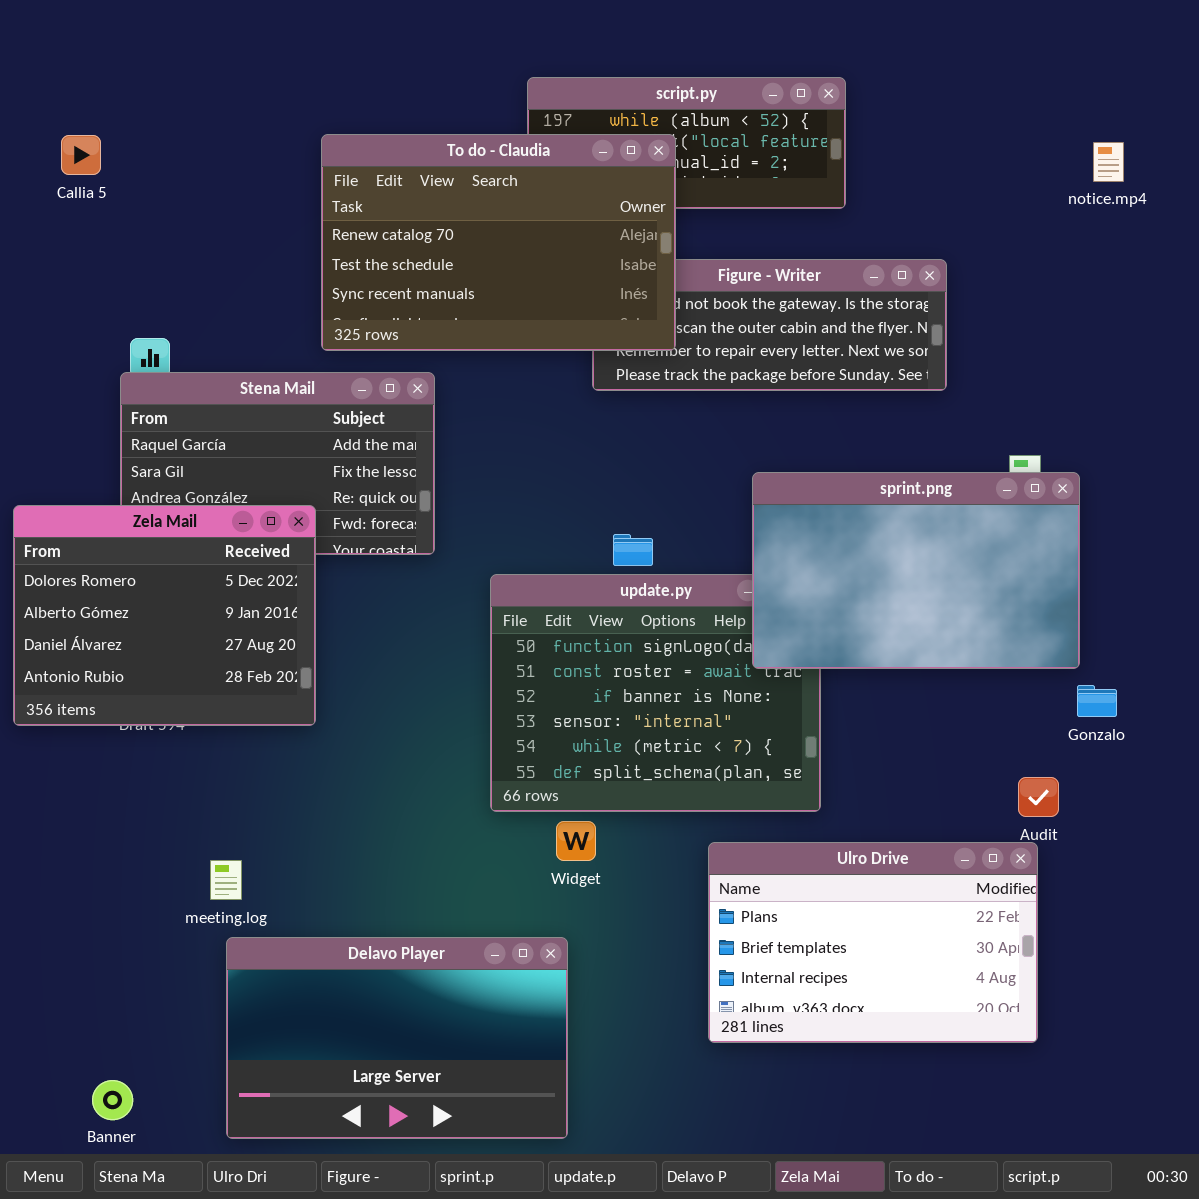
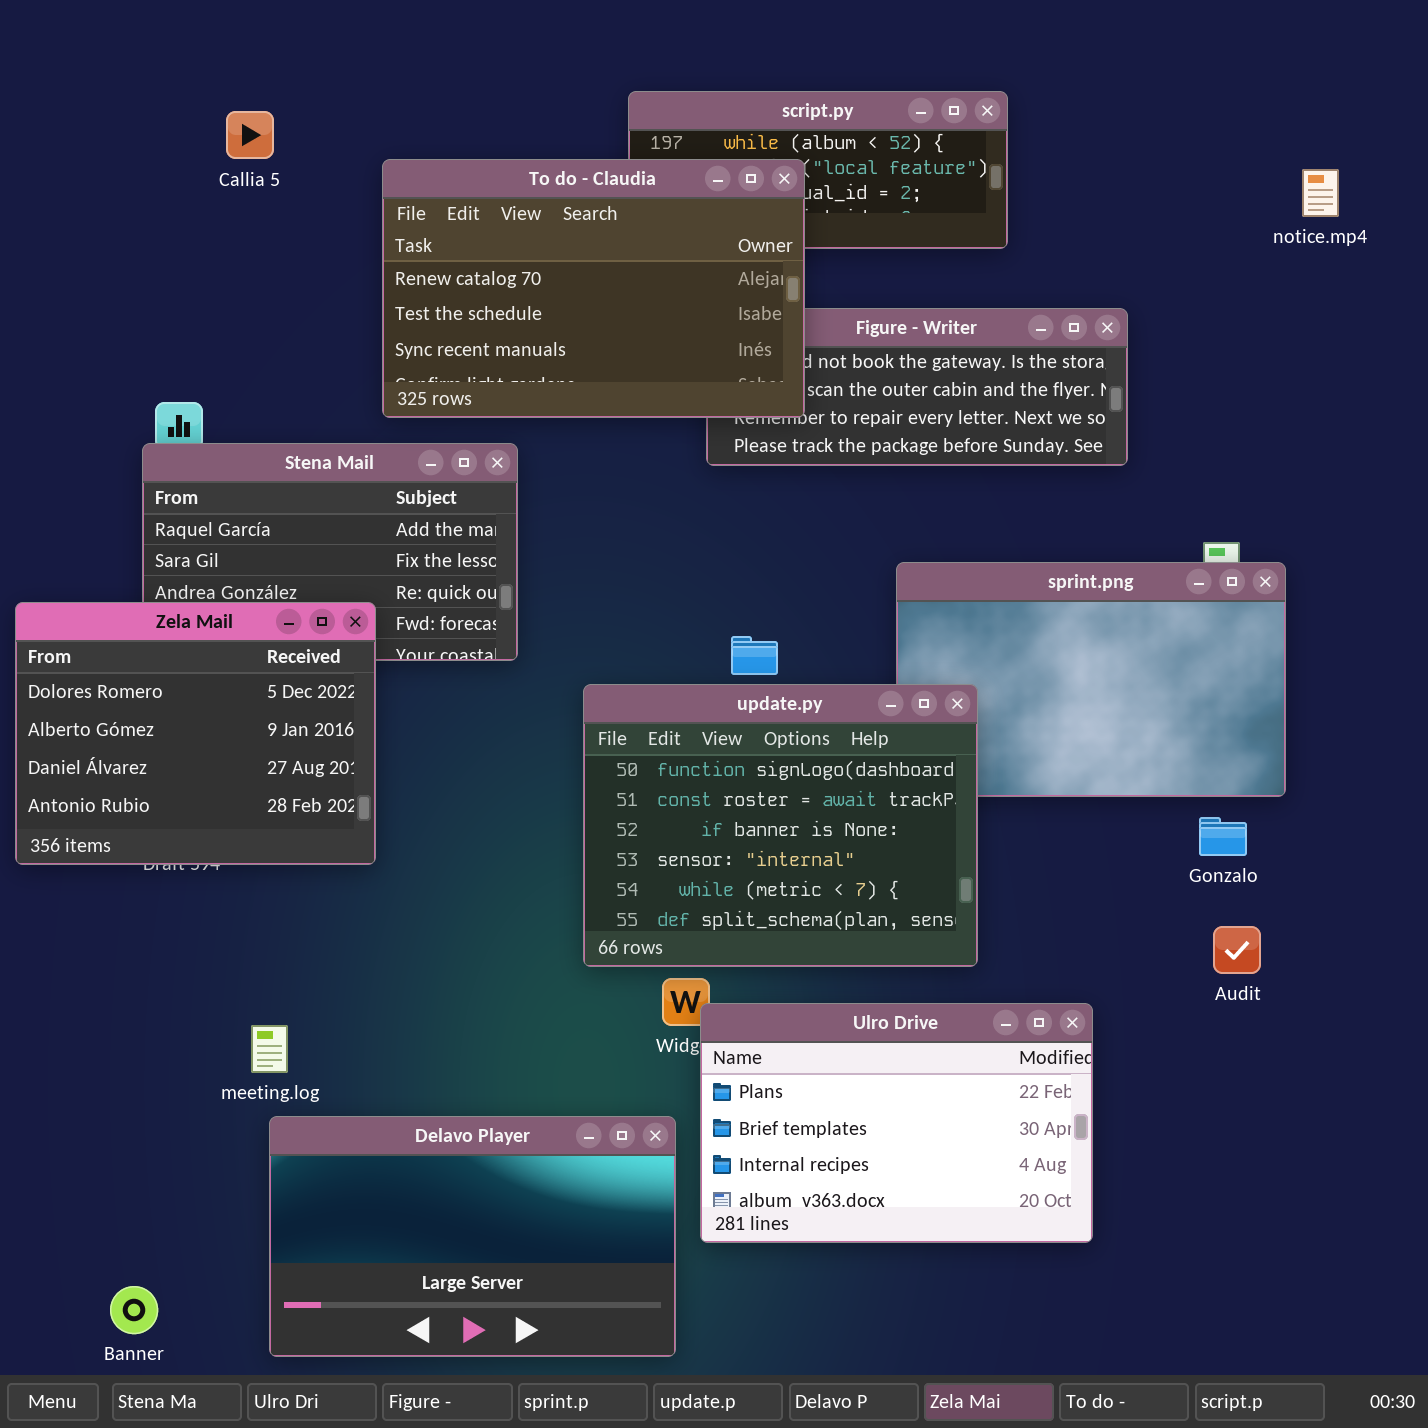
Callia 5: [61,135,101,175] -> [226,111,274,159], moved
update.py: [490,574,821,812] -> [583,684,978,967], raised
Gonzalo: [1077,685,1117,717] -> [1199,817,1247,856], moved
Ulro Drive: [708,842,1038,1043] -> [700,1003,1093,1243], moved

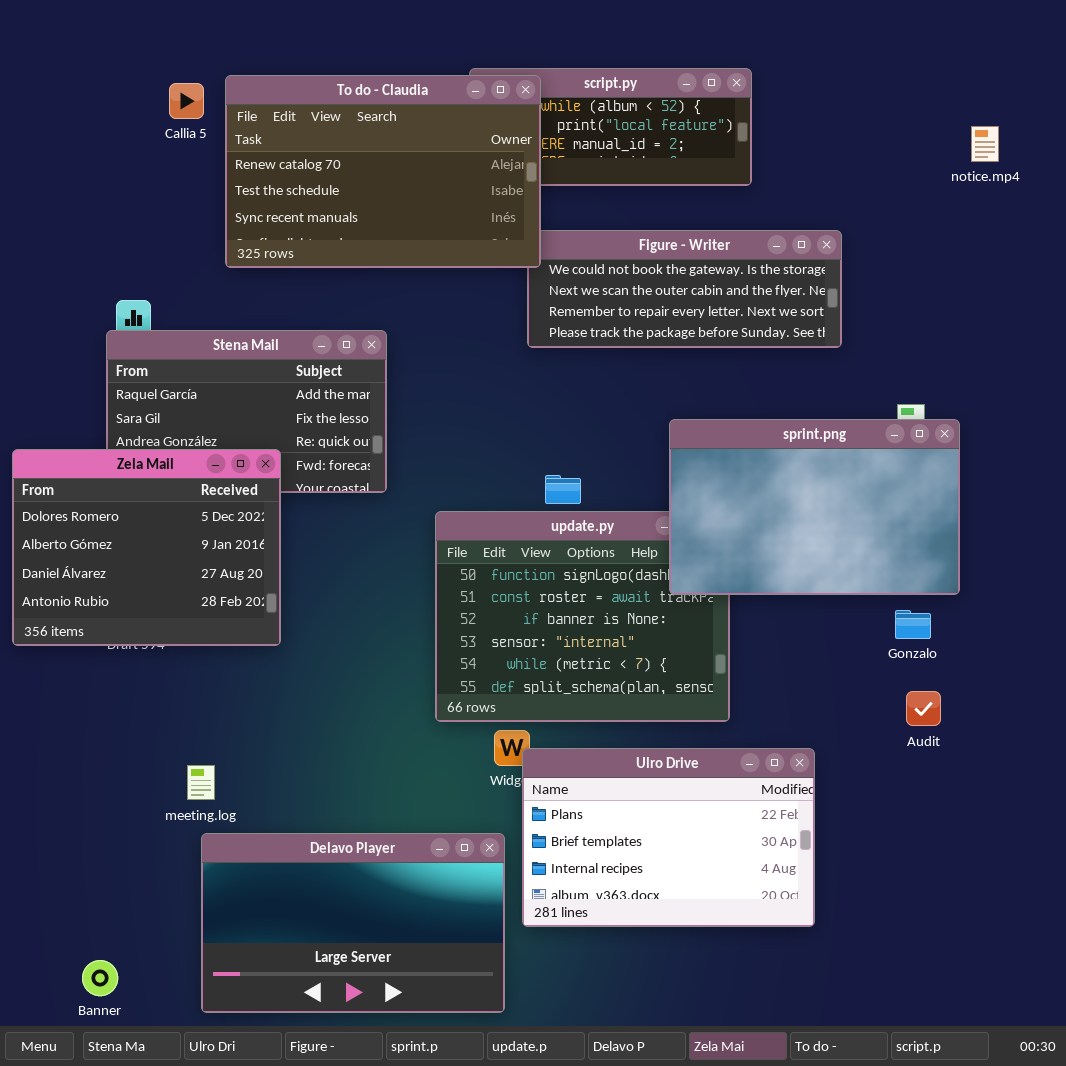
To do - Claudia: [382,159,805,418] -> [225,75,541,268], moved
sprint.png: [896,562,1286,797] -> [669,419,960,595], raised

